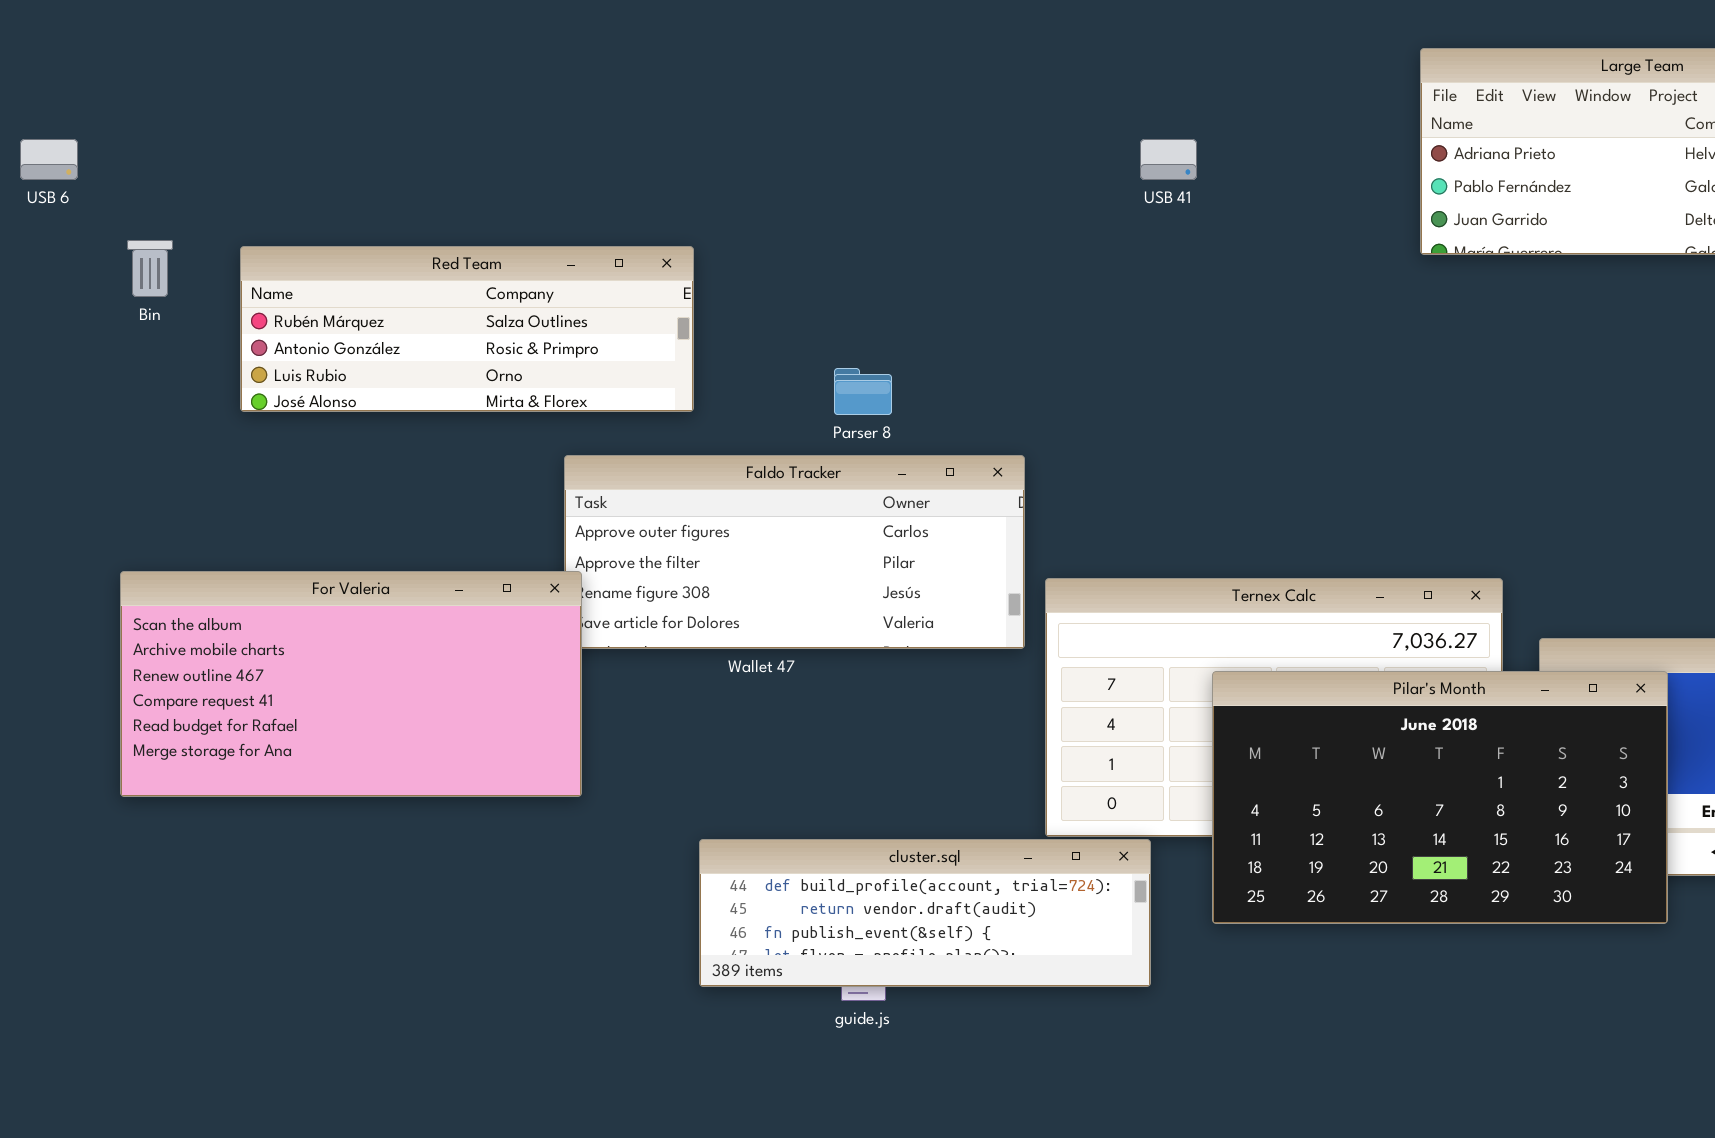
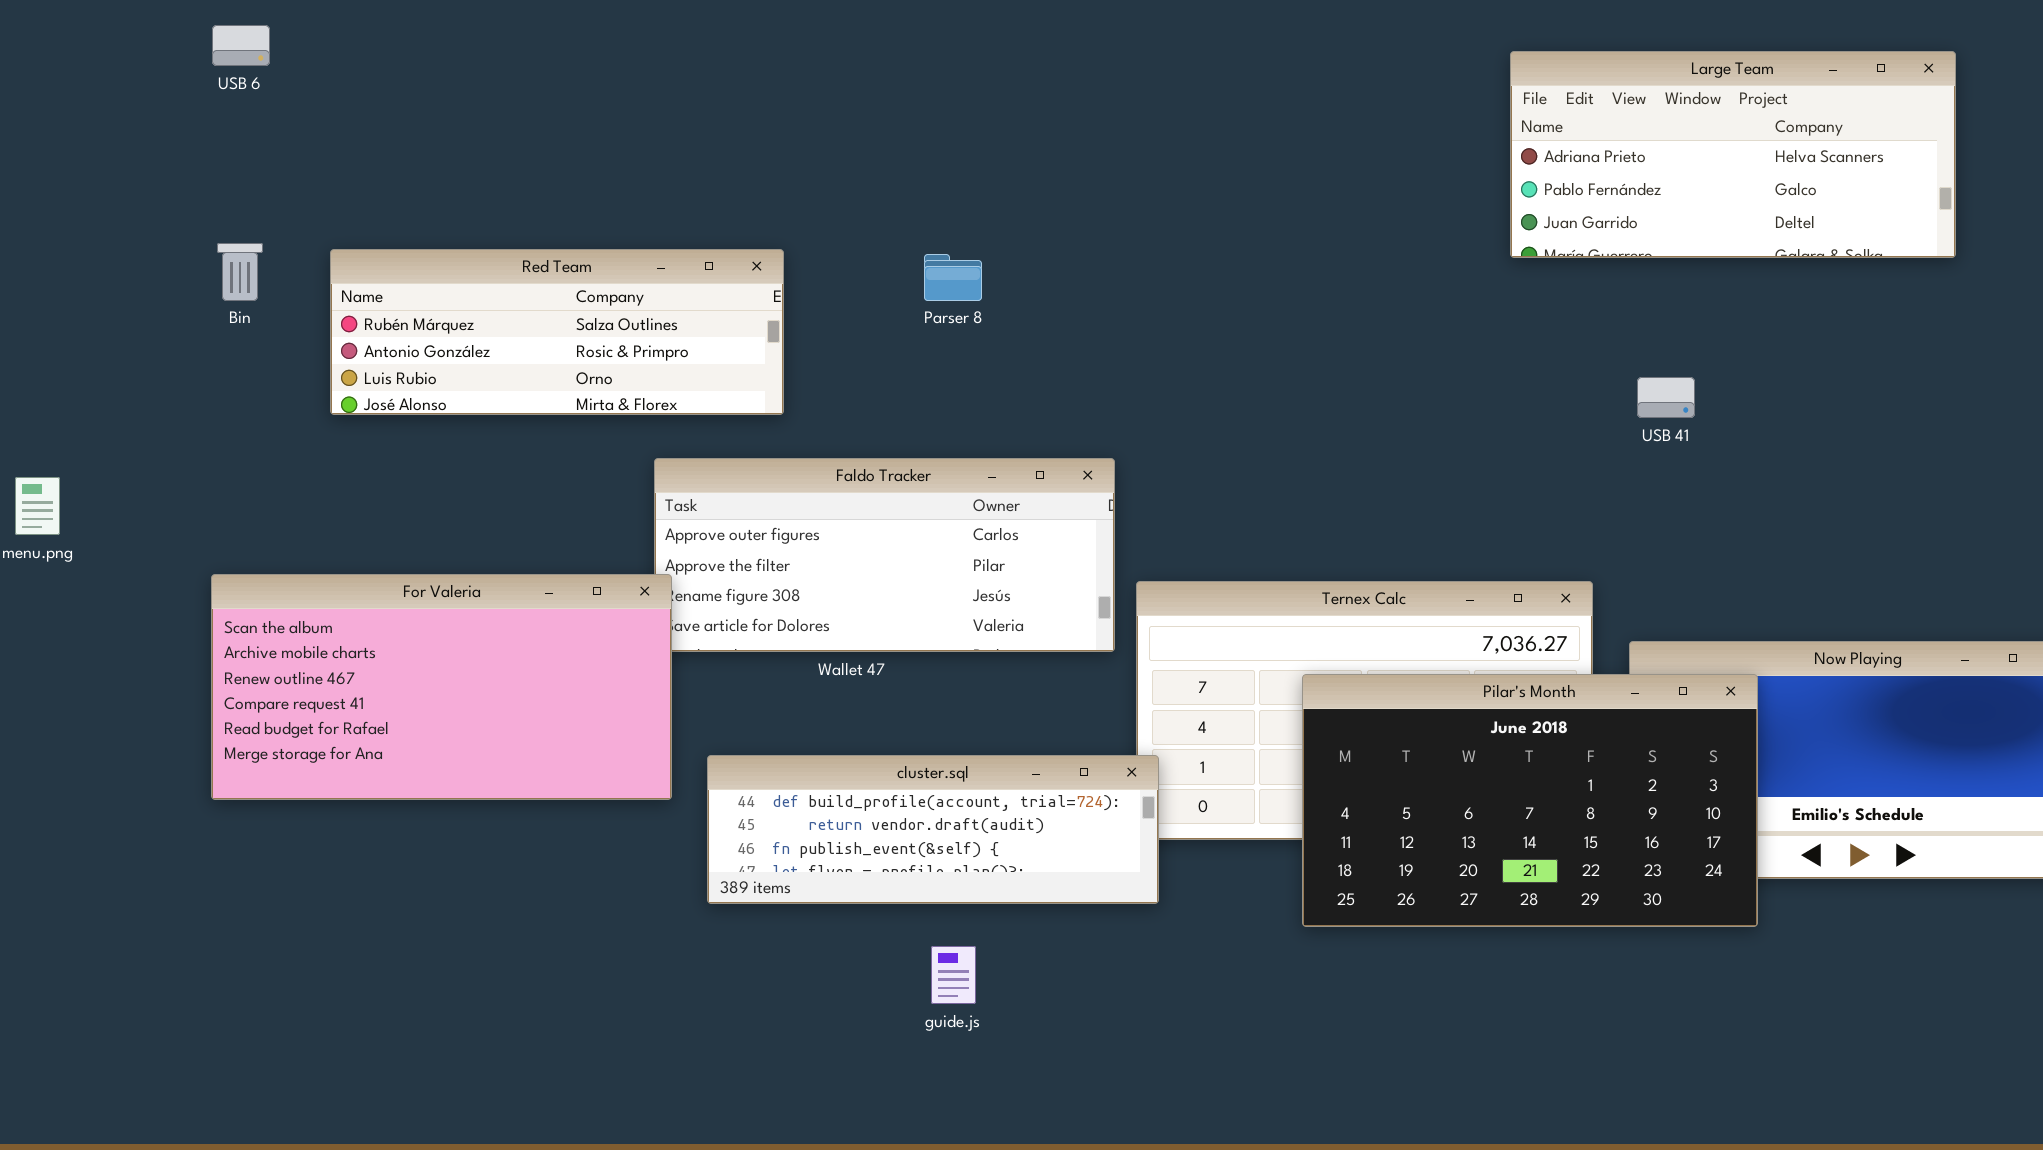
USB 6: [20,139,78,180] -> [212,25,270,66], moved
USB 41: [1140,139,1197,180] -> [1637,377,1695,418], moved
Parser 8: [834,368,892,415] -> [924,254,982,301], moved
cluster.sql: [699,839,1151,987] -> [707,755,1159,904], moved

